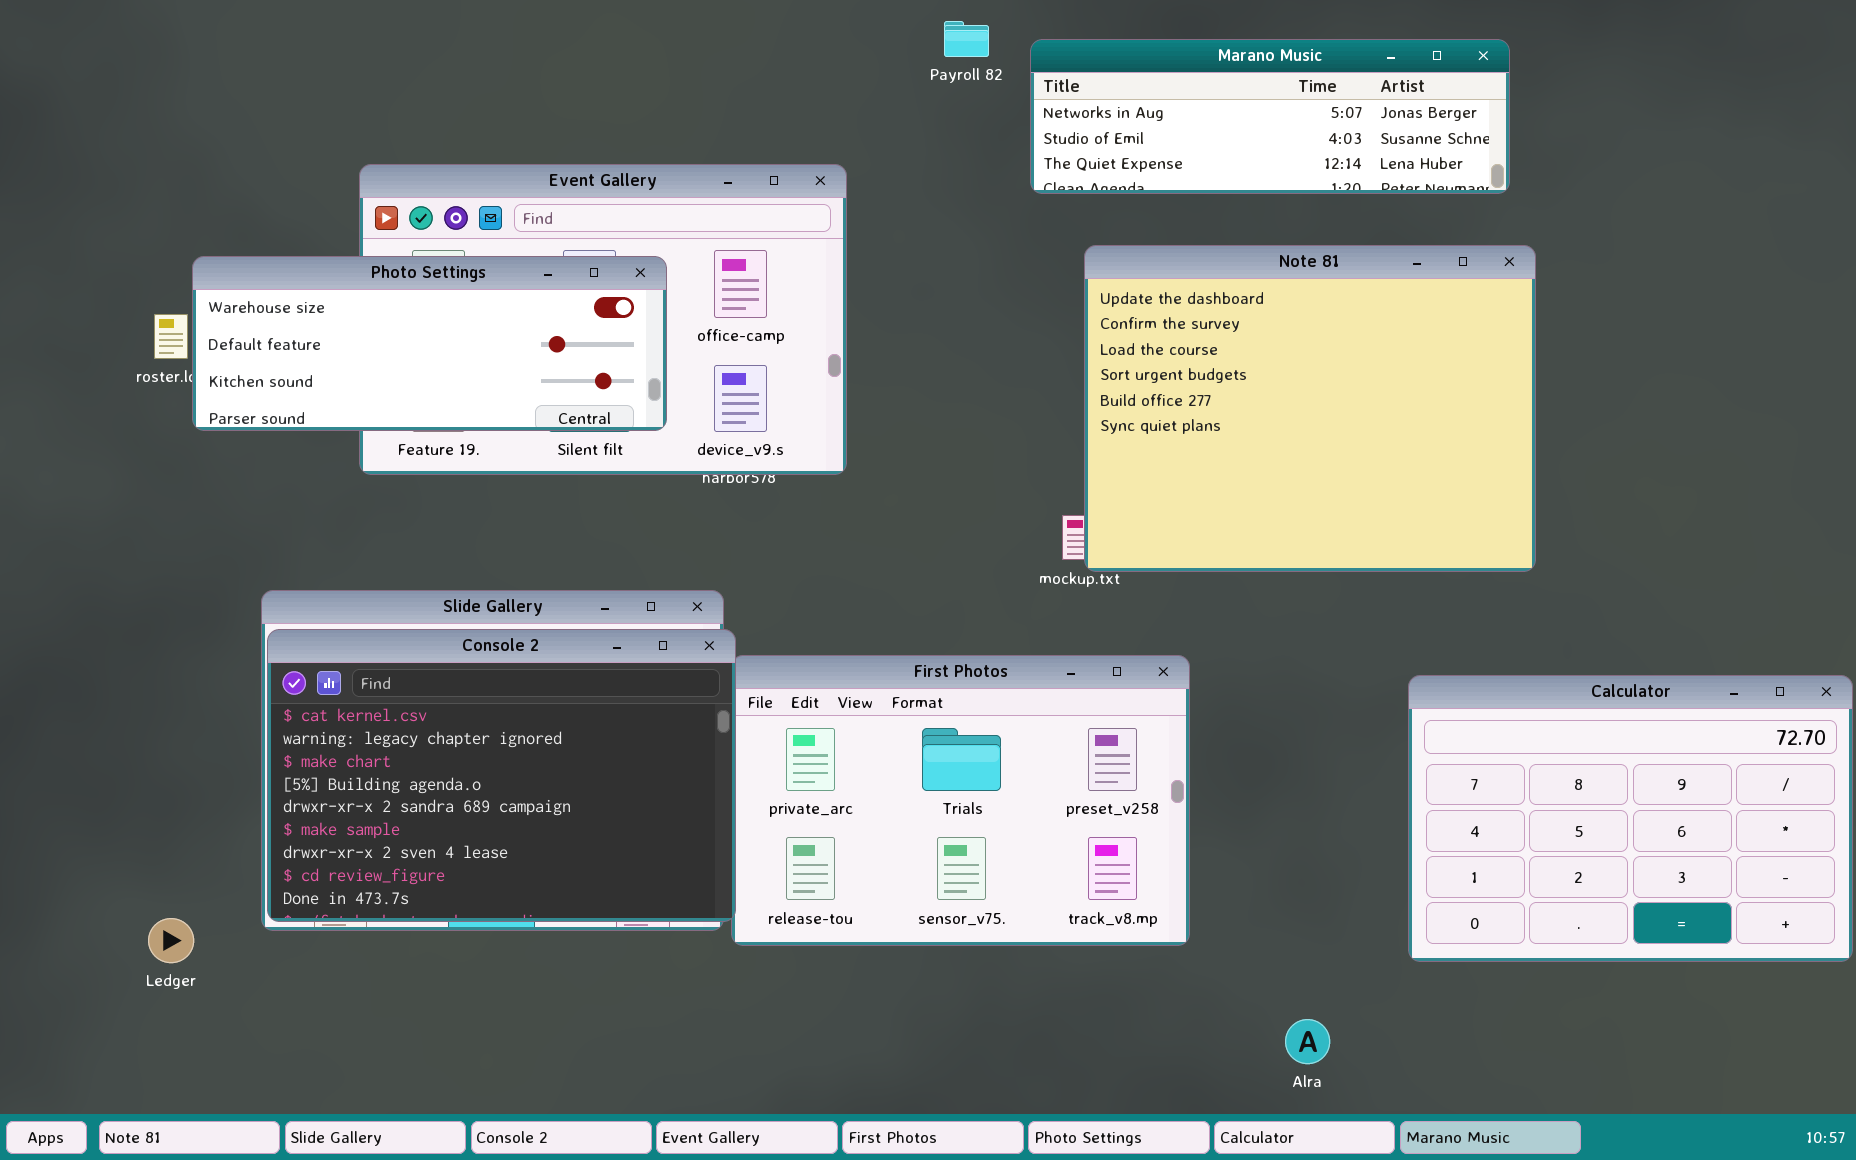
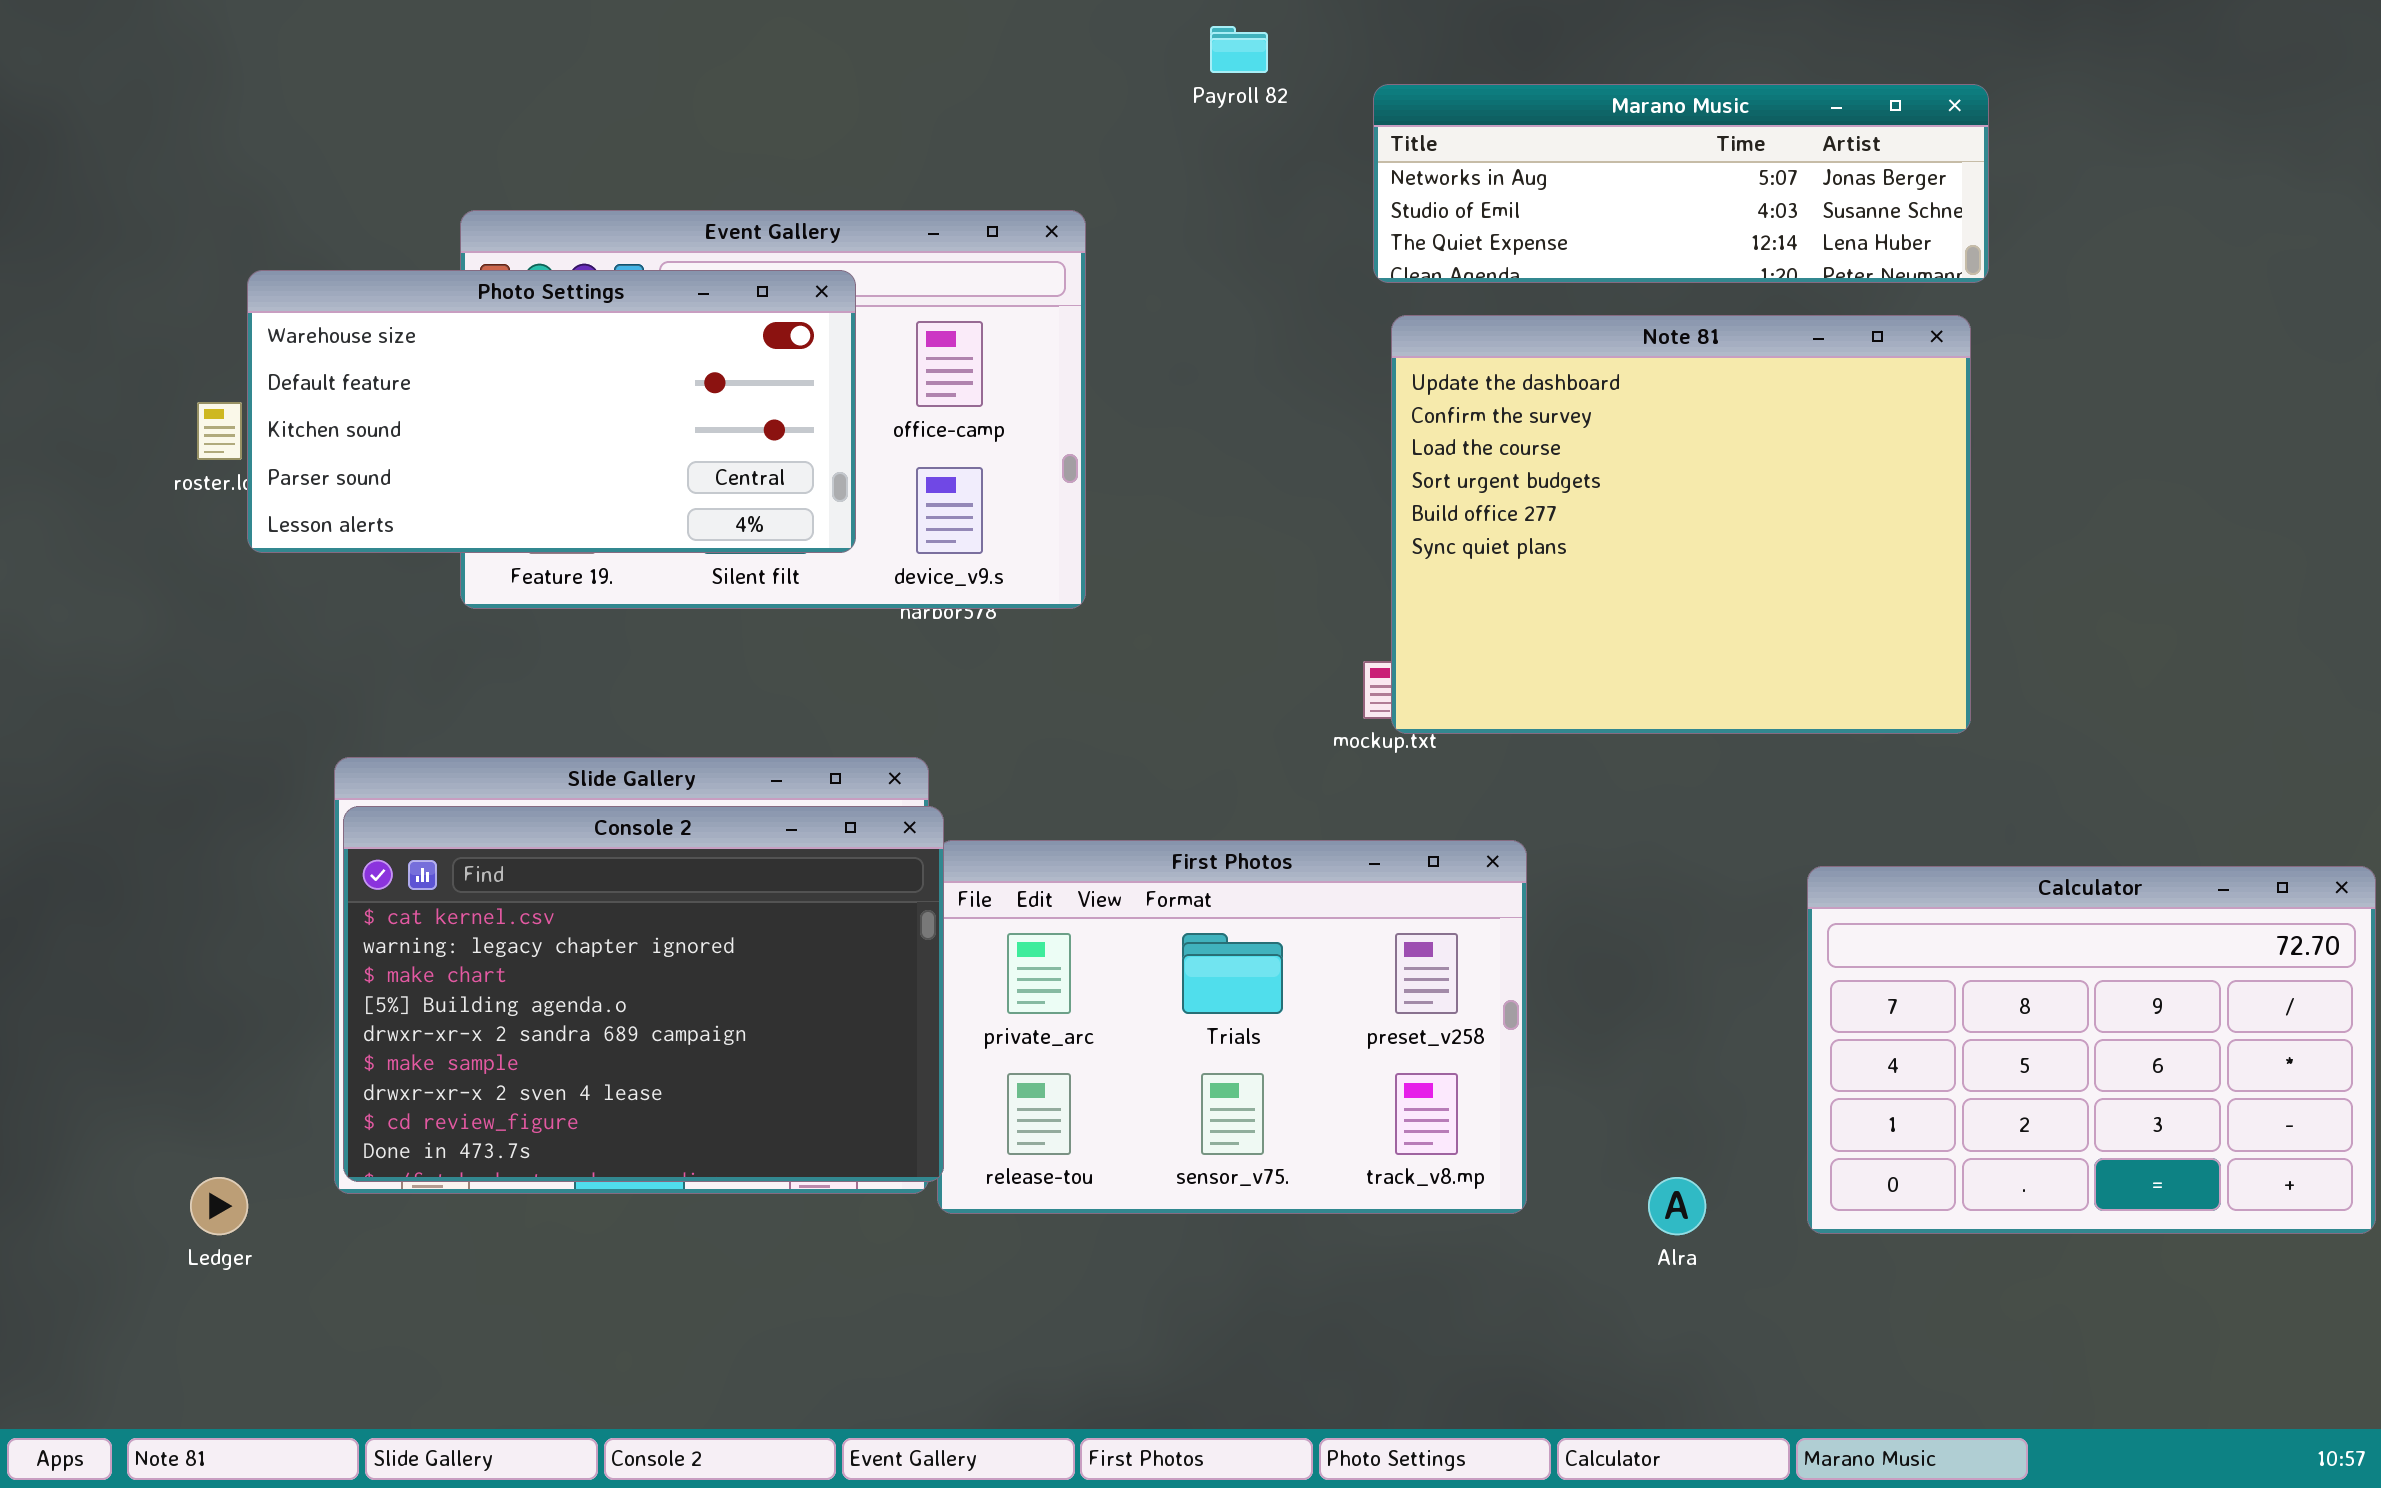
Marano Music: [1030,39,1510,194] -> [1373,84,1989,283], moved
Photo Settings: [192,256,667,431] -> [247,270,856,553], resized
Alra: [1285,1019,1330,1064] -> [1648,1177,1706,1235], moved

